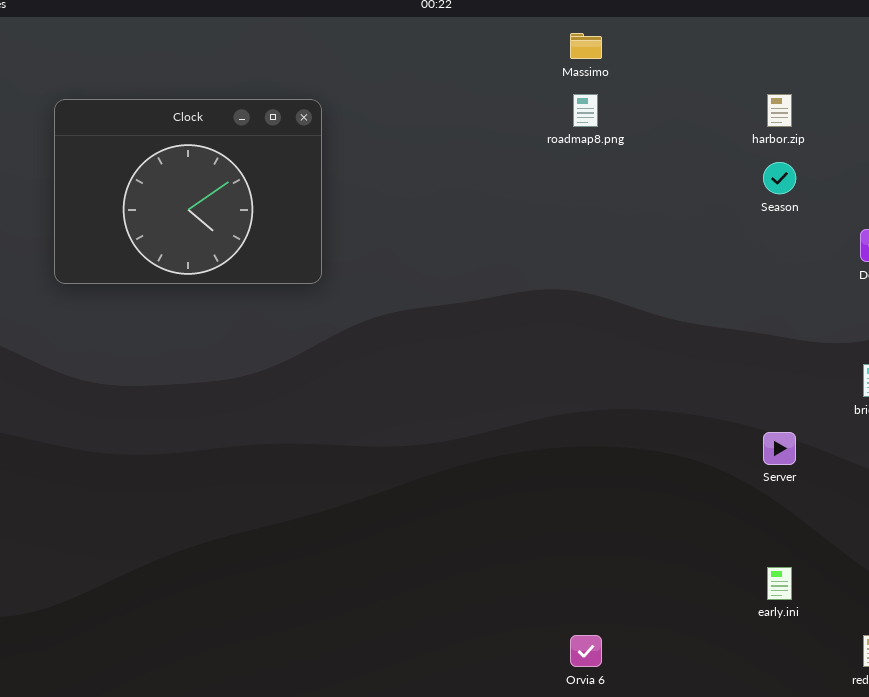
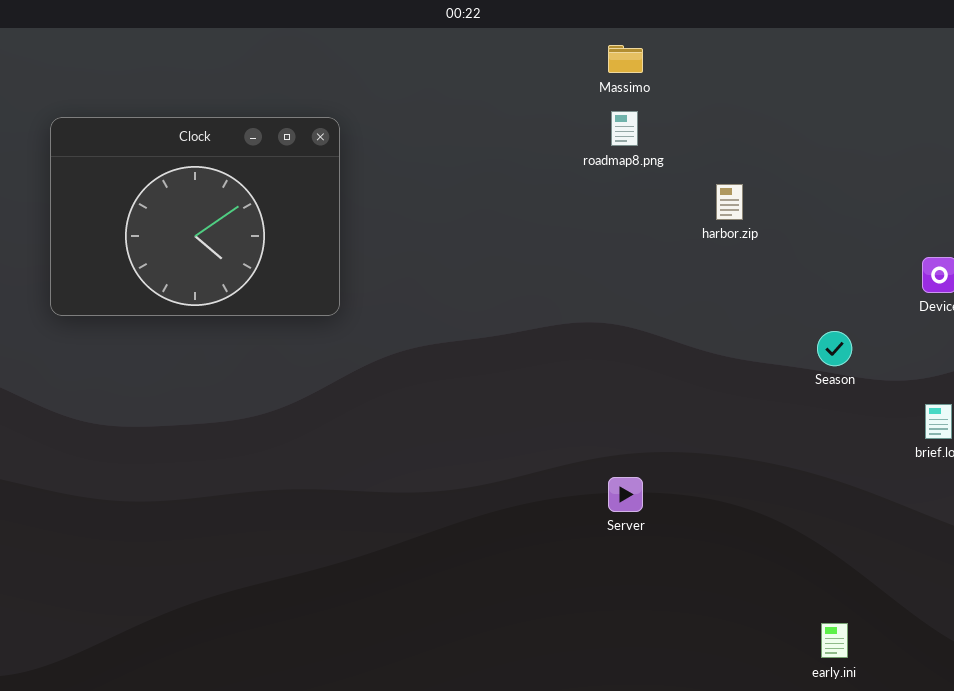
harbor.zip: [767,94,792,127] -> [716,184,743,220], moved
Season: [763,162,796,194] -> [817,331,852,366], moved
Server: [763,432,796,465] -> [608,477,643,512], moved

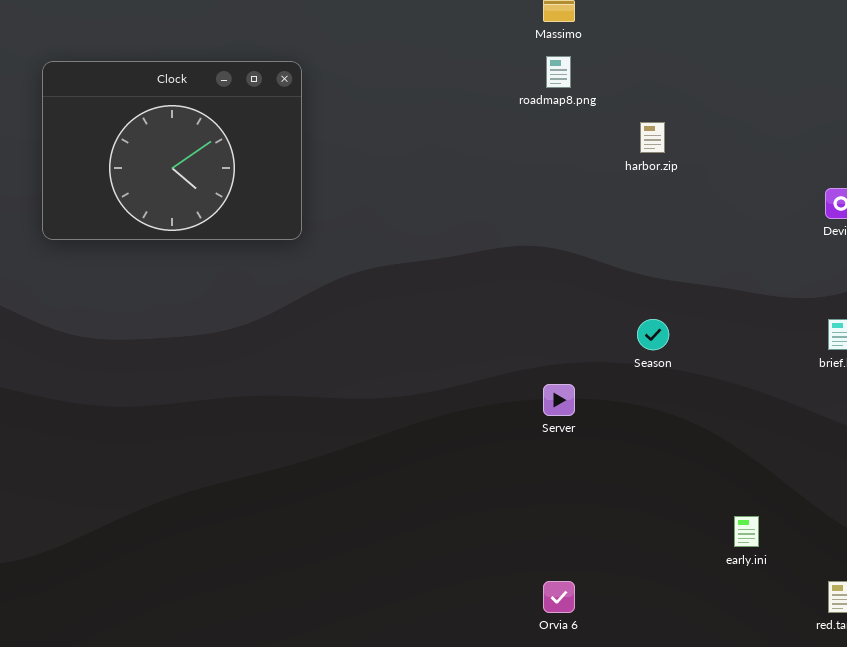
Season: [817,331,852,366] -> [637,319,669,350], moved

